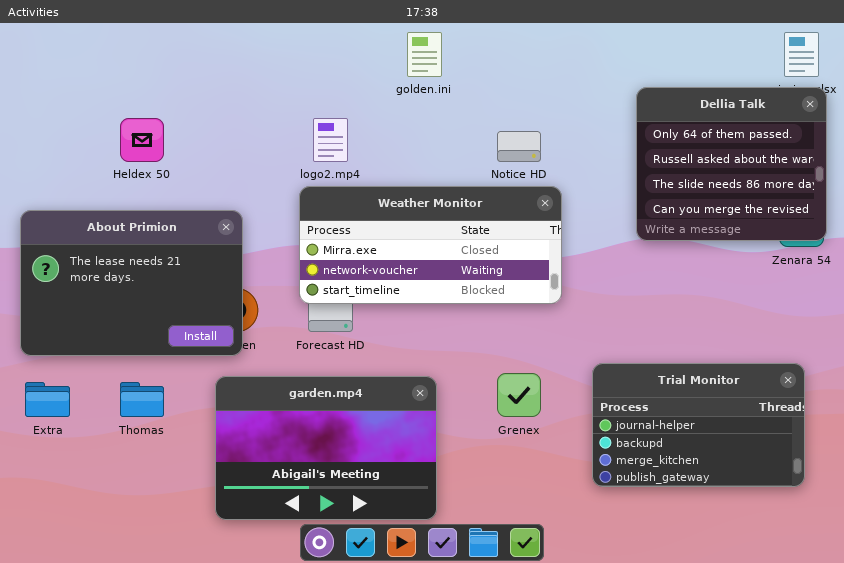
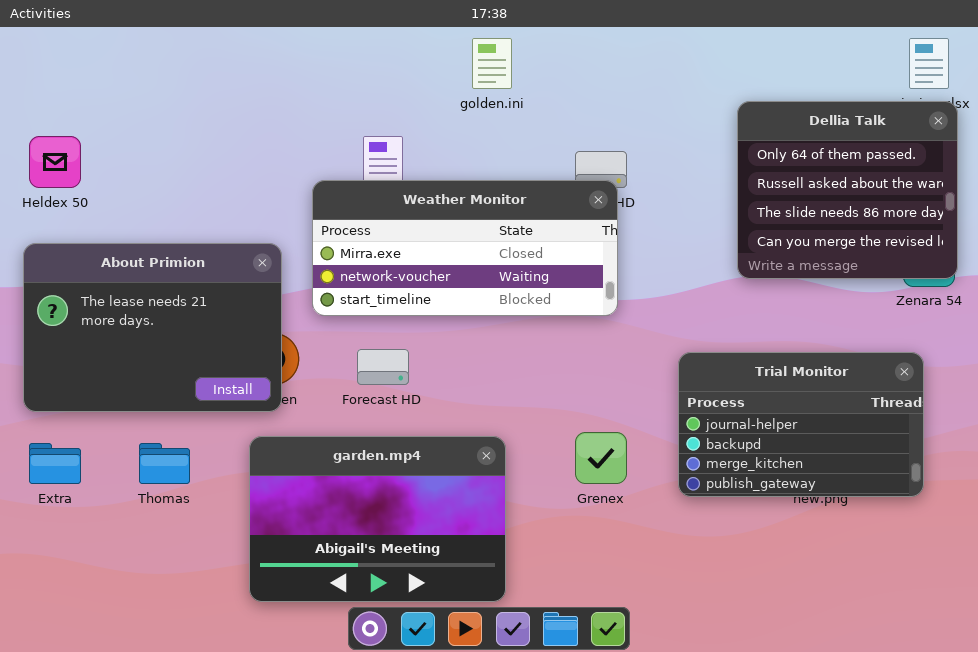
Heldex 50: [120,118,164,162] -> [29,136,81,188], moved
Weather Monitor: [299,186,562,304] -> [312,180,618,316], moved
Trial Monitor: [592,363,805,487] -> [678,352,924,497], moved

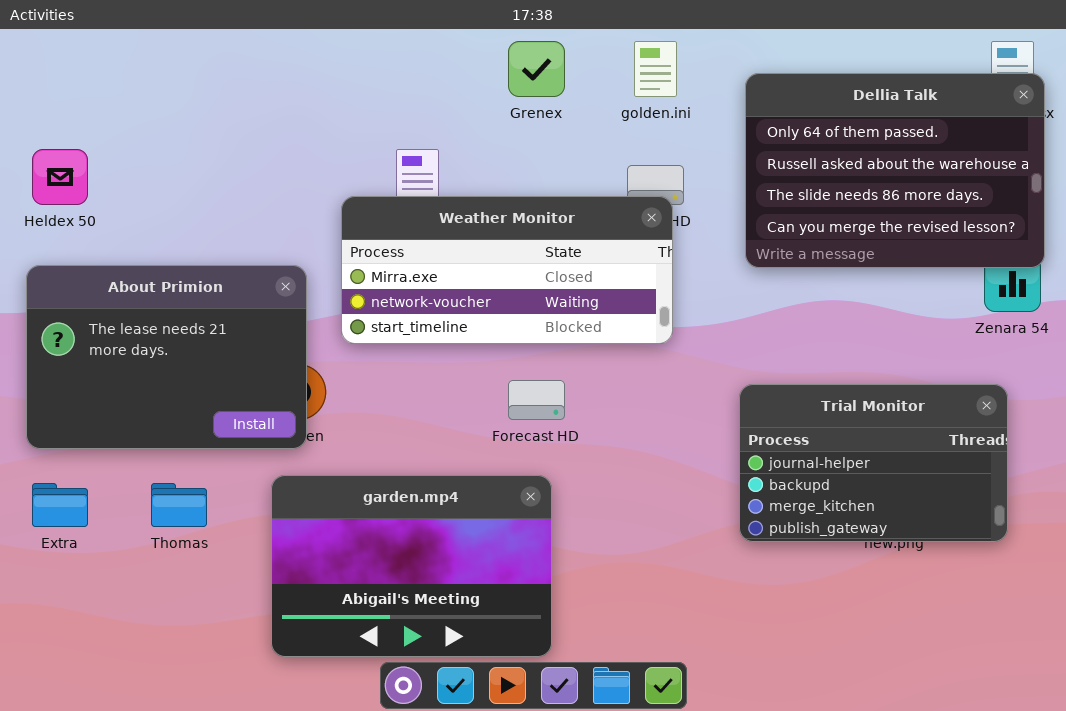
golden.ini: [472,38,512,89] -> [634,41,677,97], moved
Dellia Talk: [737,101,958,279] -> [745,73,1045,268], moved, resized
Forecast HD: [357,349,409,385] -> [508,380,565,420], moved
Grenex: [575,432,627,484] -> [508,41,565,97], moved

